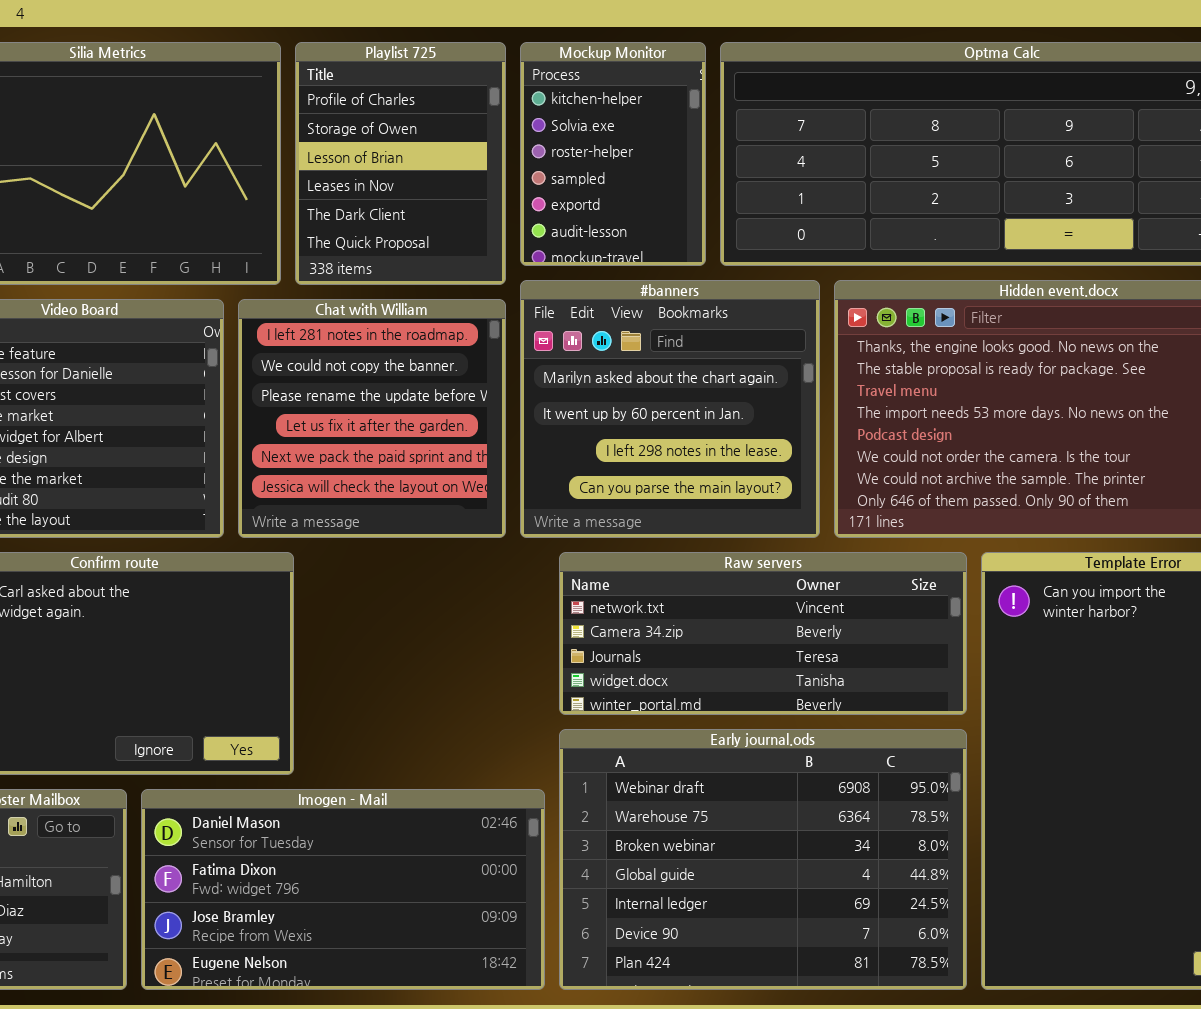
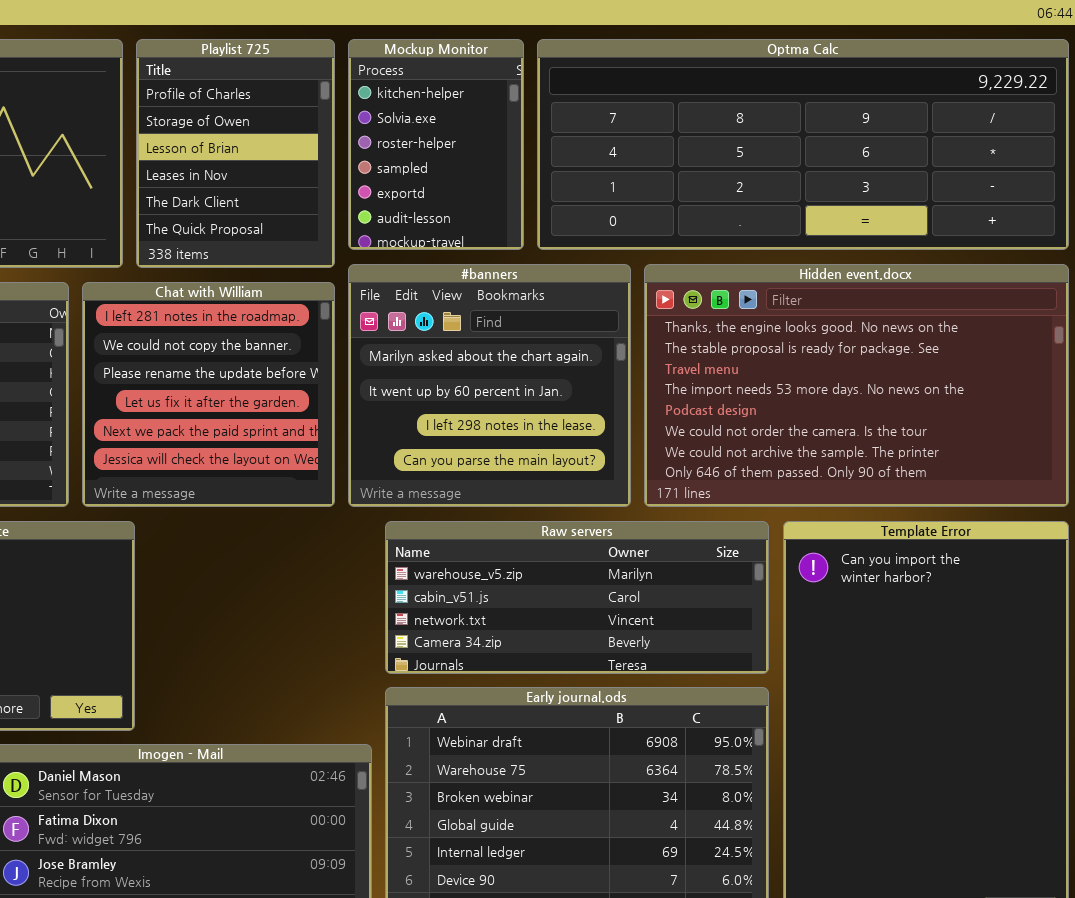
Raw servers: [559,552,967,715] -> [385,521,769,674], scrolled up 2 rows

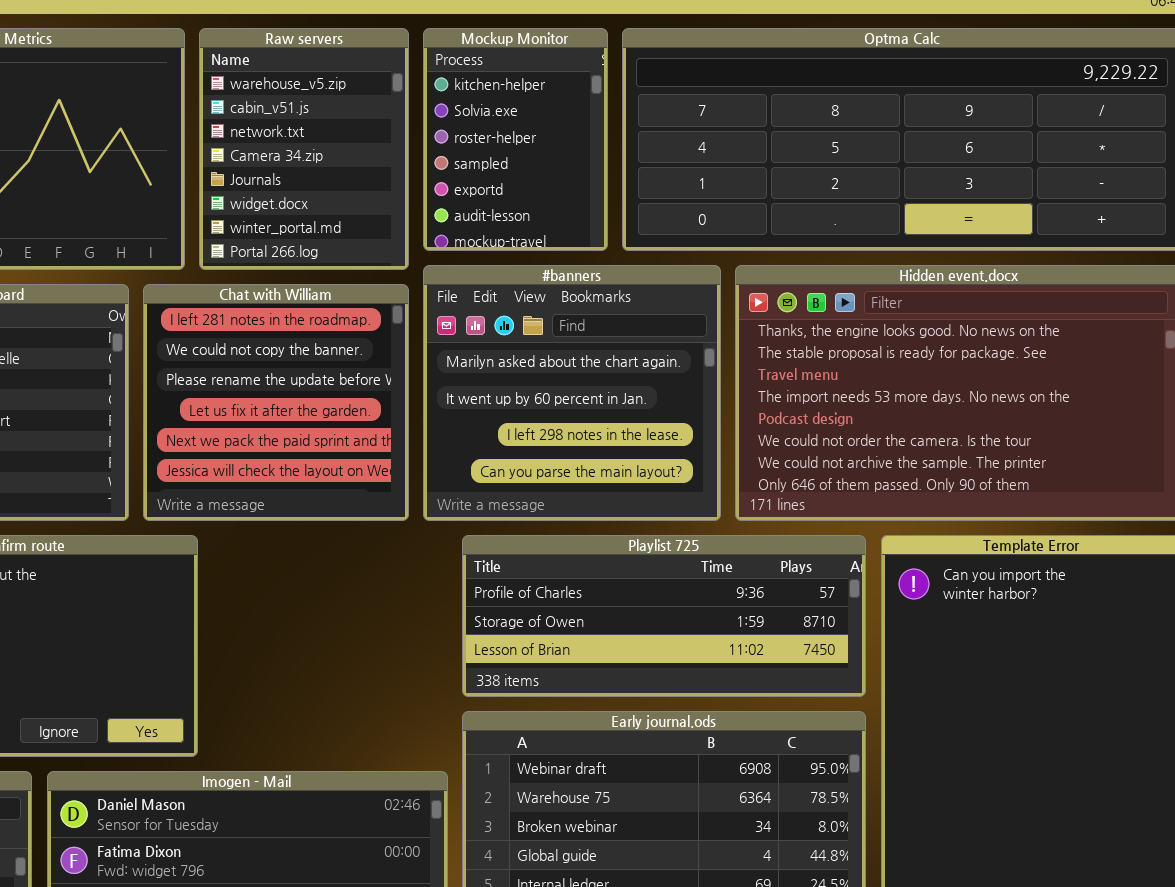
Playlist 725: [136,39,335,268] -> [462,535,866,697], moved, resized
Raw servers: [385,521,769,674] -> [199,28,409,270], moved, resized

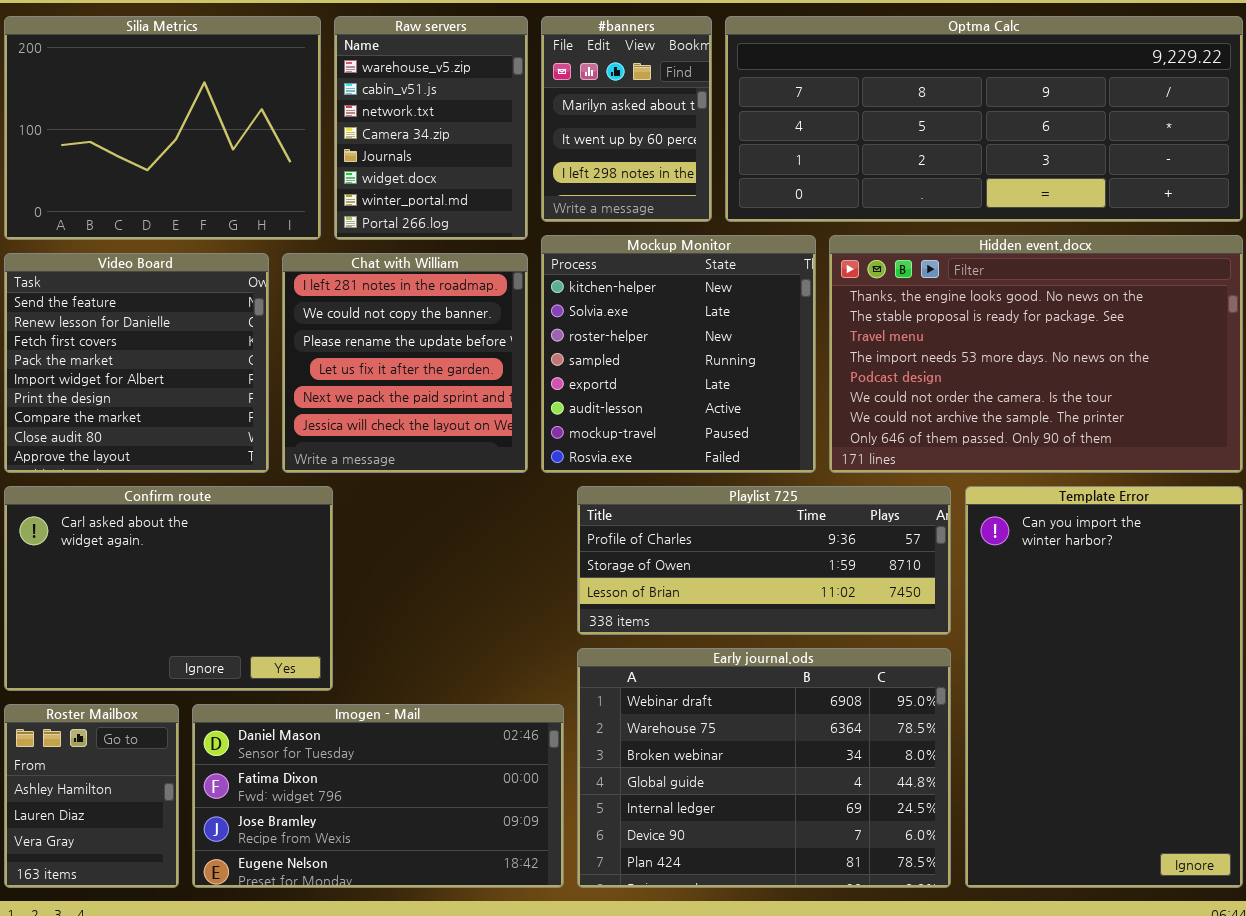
Mockup Monitor: [423,28,608,251] -> [541,235,816,473], moved, resized
#banners: [423,265,721,521] -> [541,16,712,222], moved, resized

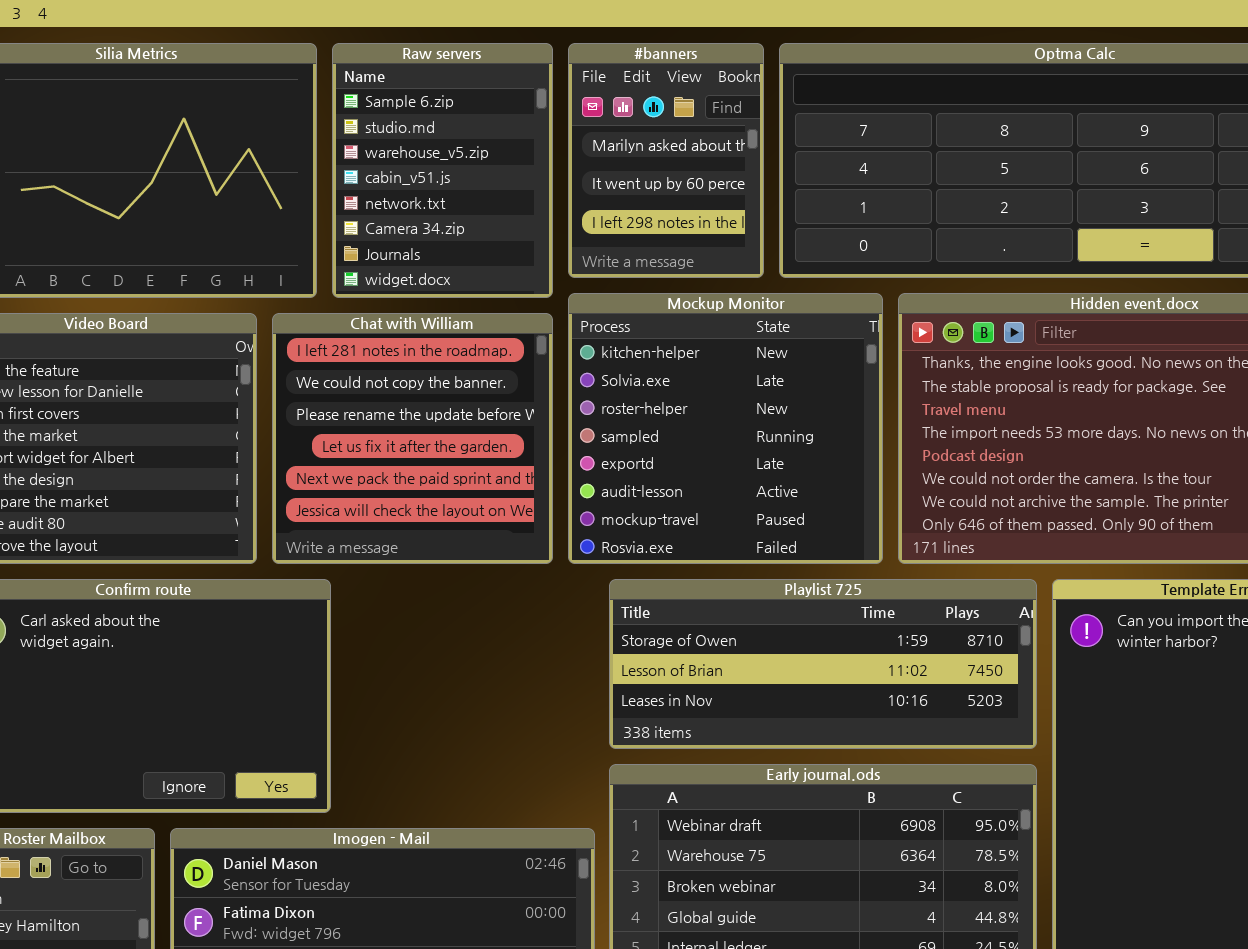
Raw servers: [334,16,528,240] -> [332,43,553,298], scrolled up 2 rows
Playlist 725: [577,486,951,635] -> [609,579,1037,749], scrolled down 1 row

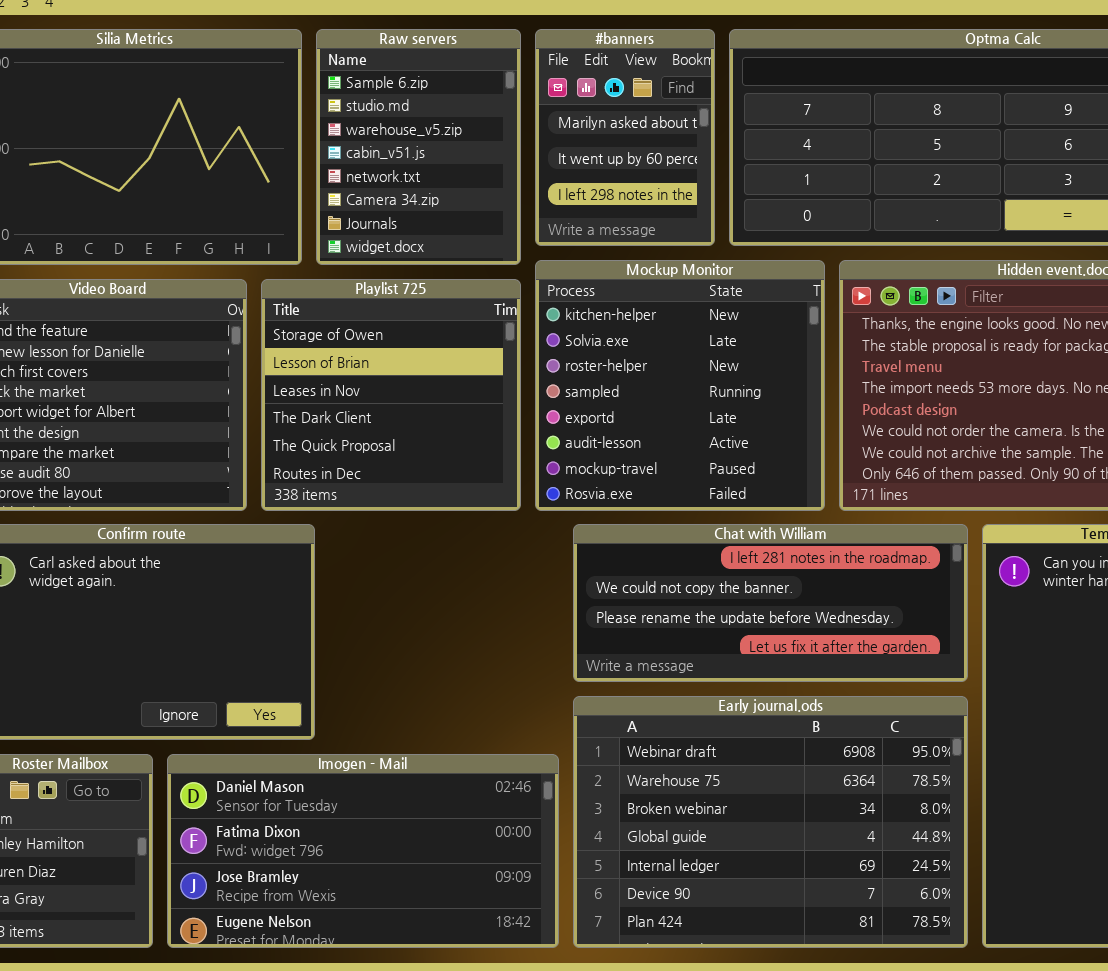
Chat with William: [272,313,553,564] -> [573,524,968,682], moved, resized
Playlist 725: [609,579,1037,749] -> [261,279,521,511], moved, resized

